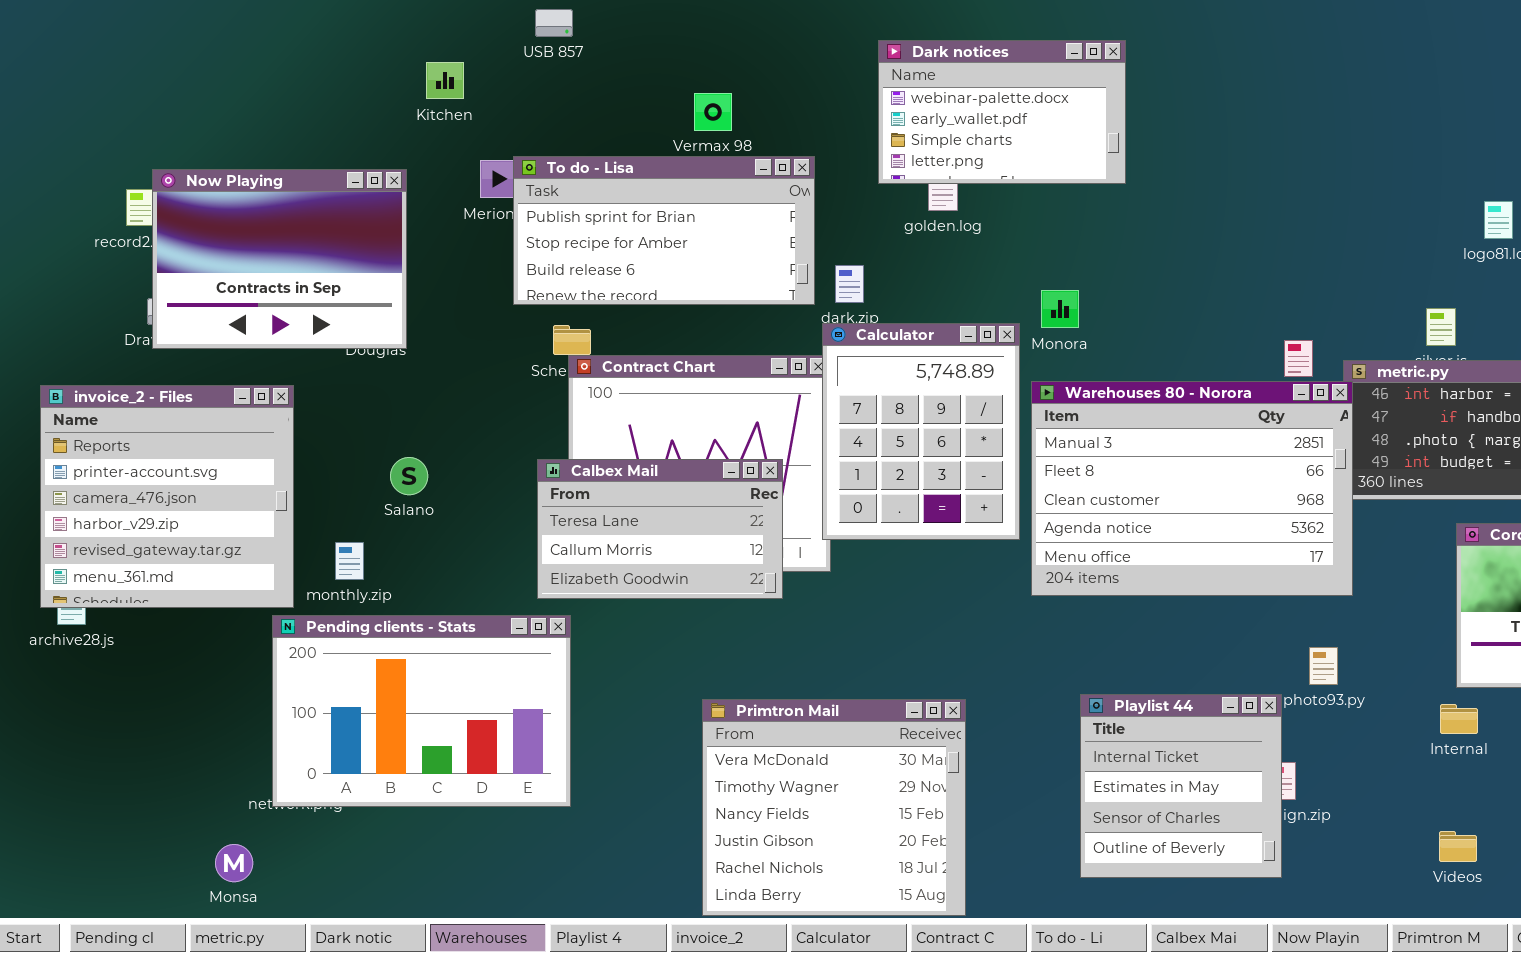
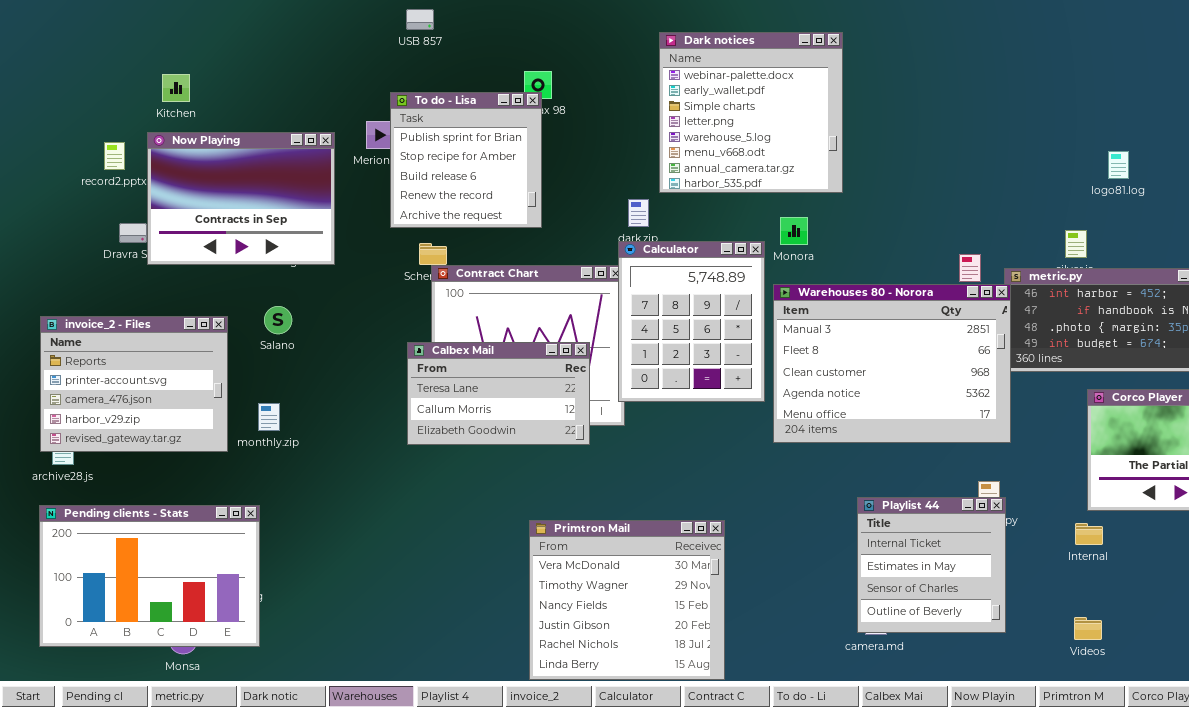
Dark notices: [878,40,1126,184] -> [659,32,843,193], resized
Kitchen: [426,62,464,99] -> [162,74,190,102], moved
To do - Lisa: [513,156,815,305] -> [390,92,542,228], resized
Now Playing: [152,169,407,349] -> [147,132,335,265], moved
invoice_2 - Files: [40,385,294,608] -> [40,316,228,452], resized
Salano: [390,457,428,495] -> [264,306,292,334], moved
Pending clients - Stats: [272,615,571,807] -> [39,505,260,647], moved
Playlist 44: [1080,694,1282,878] -> [857,497,1006,633], moved

